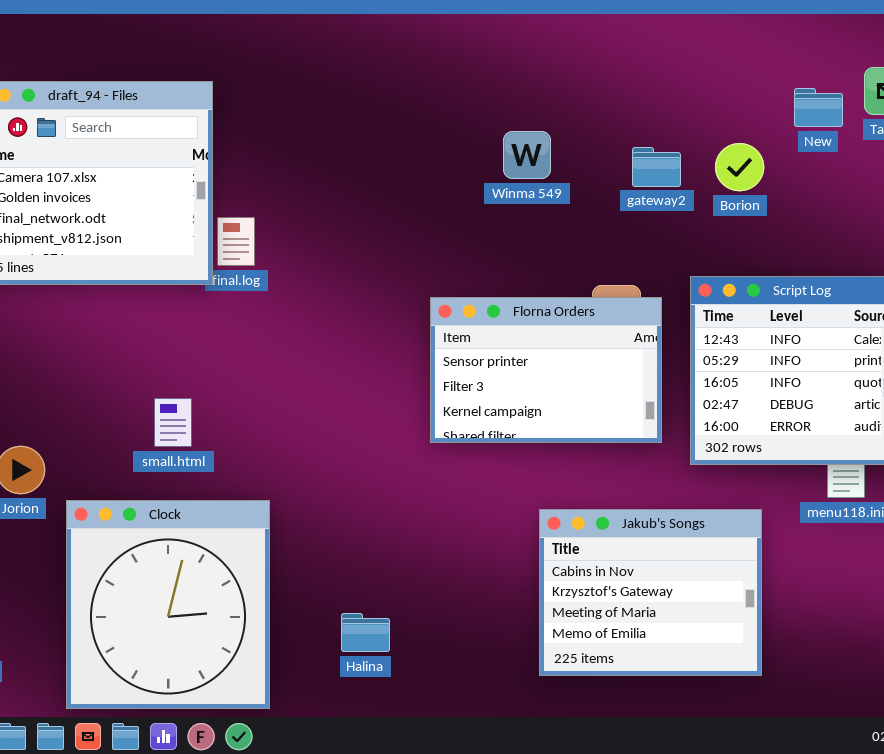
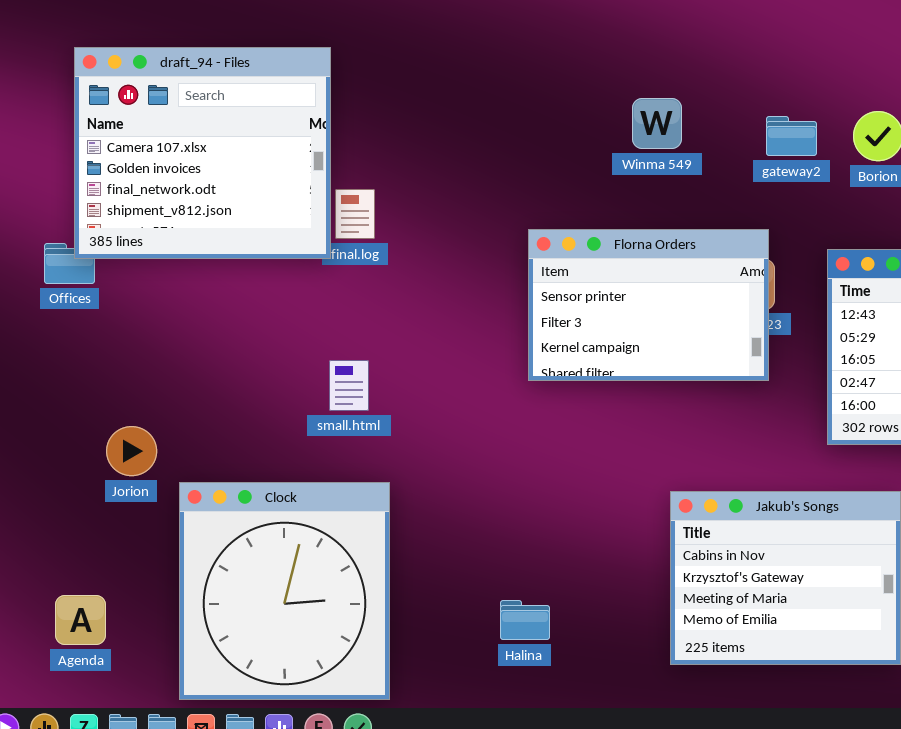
Florna Orders: [430,297,662,443] -> [528,229,769,381], moved
small.html: [154,398,192,447] -> [329,360,369,411], moved
Halina: [341,613,390,652] -> [500,600,550,640], moved

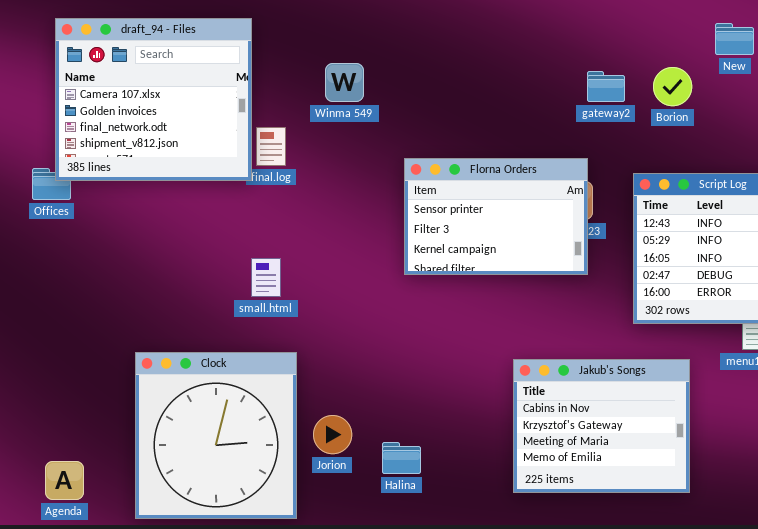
Winma 549: [632,98,682,149] -> [325,63,364,102], moved
Jorion: [106,426,157,476] -> [313,415,352,454], moved
Agenda: [55,595,106,645] -> [45,461,84,500], moved

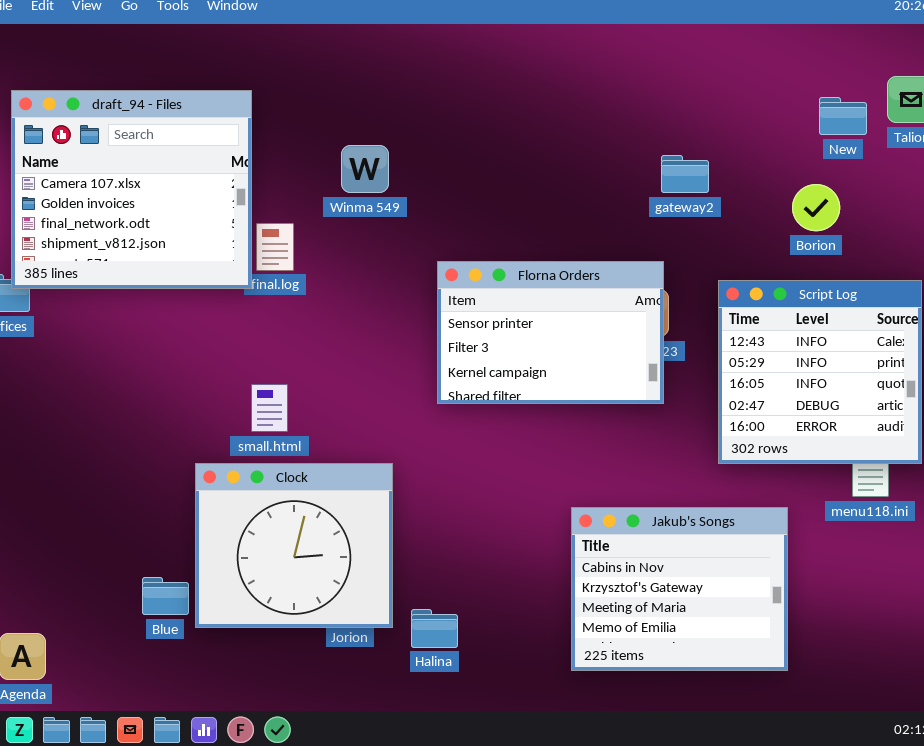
Borion: [653,67,692,106] -> [792,184,840,231], moved
Clock: [135,352,297,519] -> [195,463,393,628], moved, resized

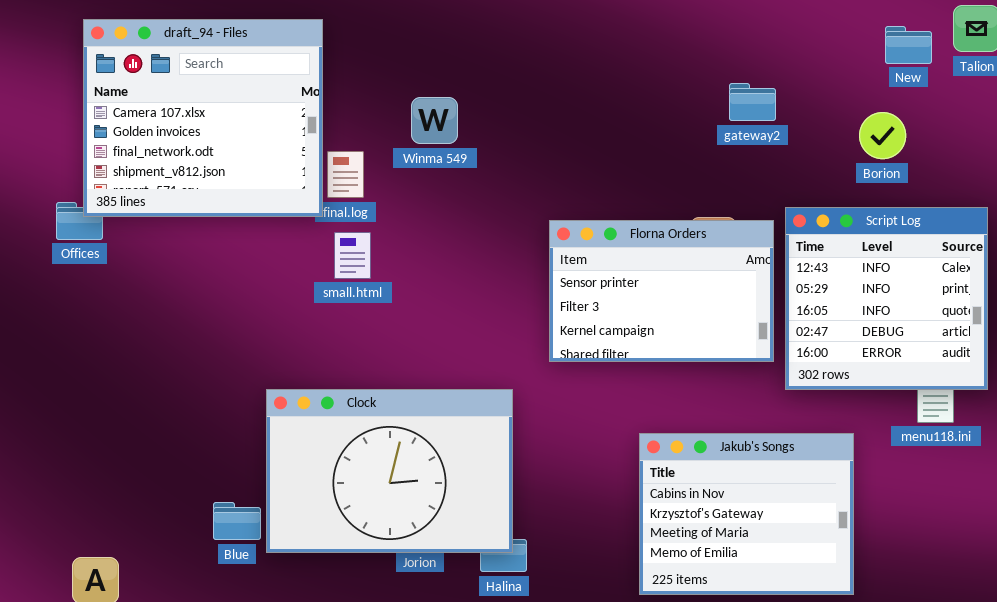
Winma 549: [341,145,389,193] -> [411,97,458,144], moved
Florna Orders: [437,261,664,404] -> [549,220,774,362], moved
small.html: [251,384,288,432] -> [334,232,371,279], moved
Clock: [195,463,393,628] -> [266,389,513,553], resized

